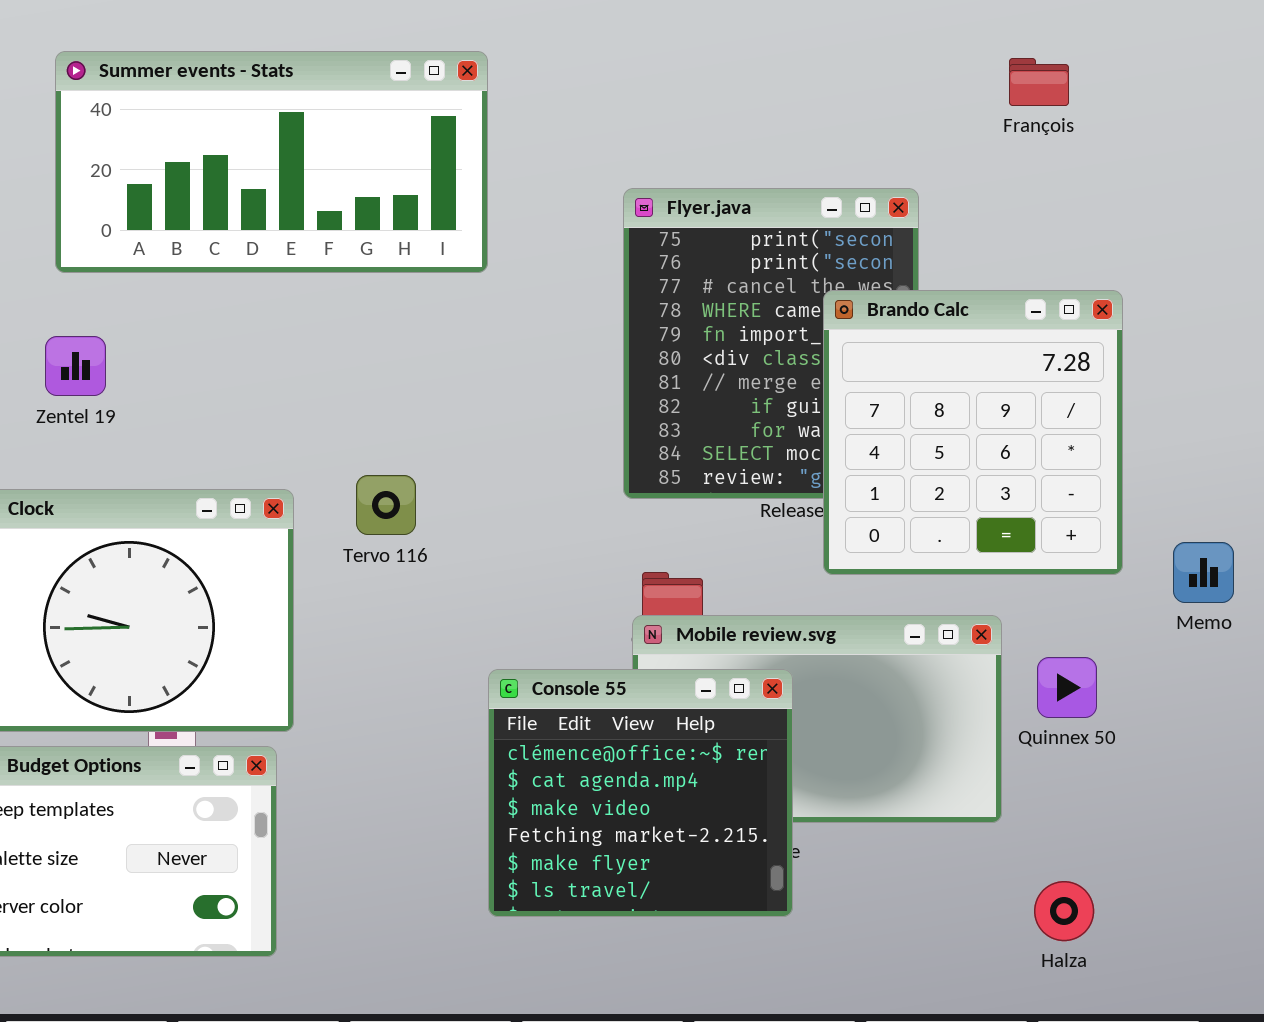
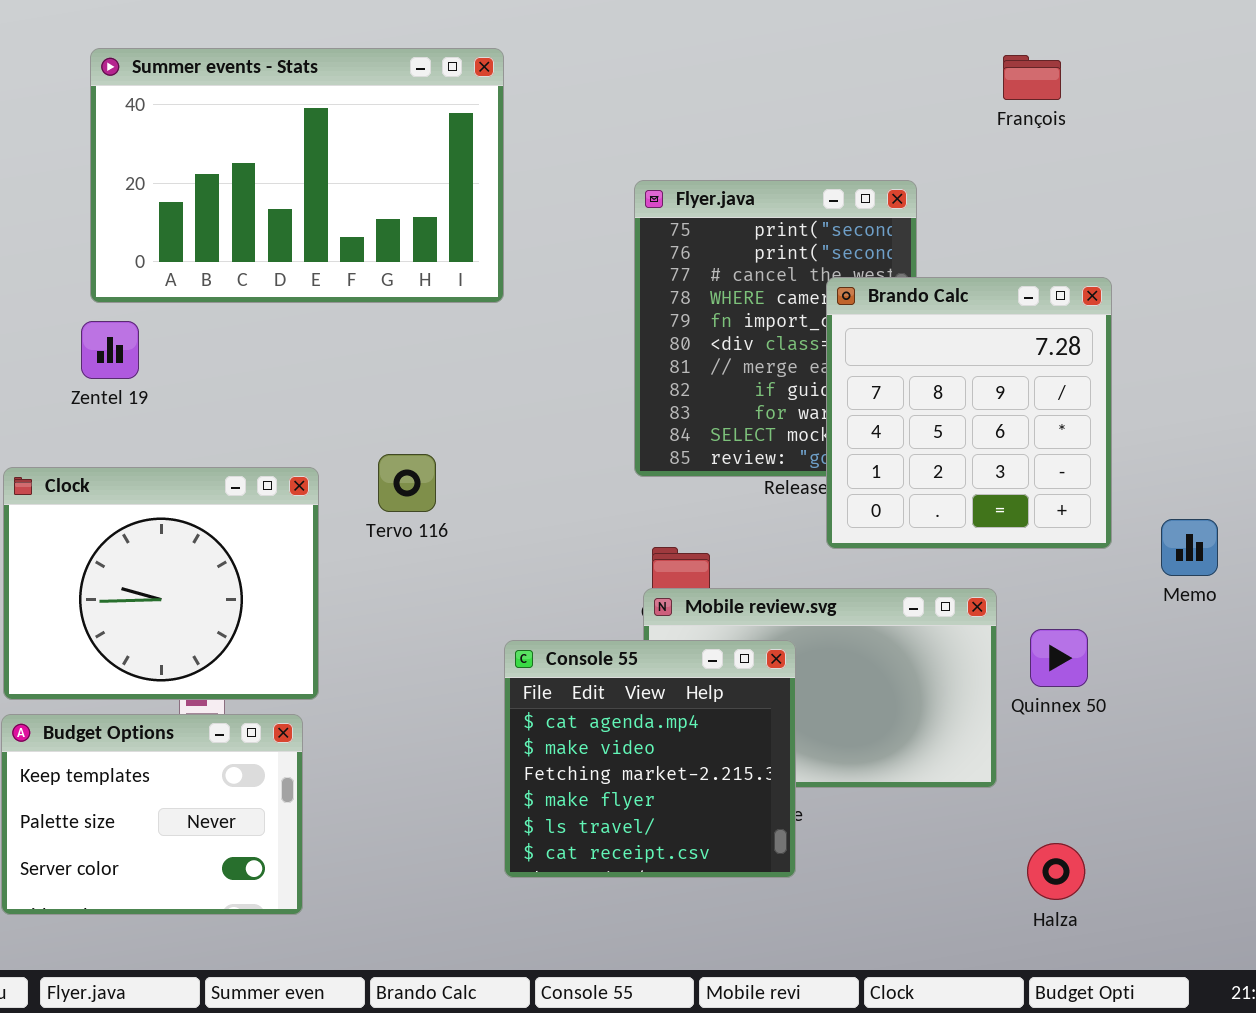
Summer events - Stats: [55,51,488,273] -> [90,48,504,303], resized
Console 55: [488,669,793,917] -> [504,640,796,878], scrolled down 1 row

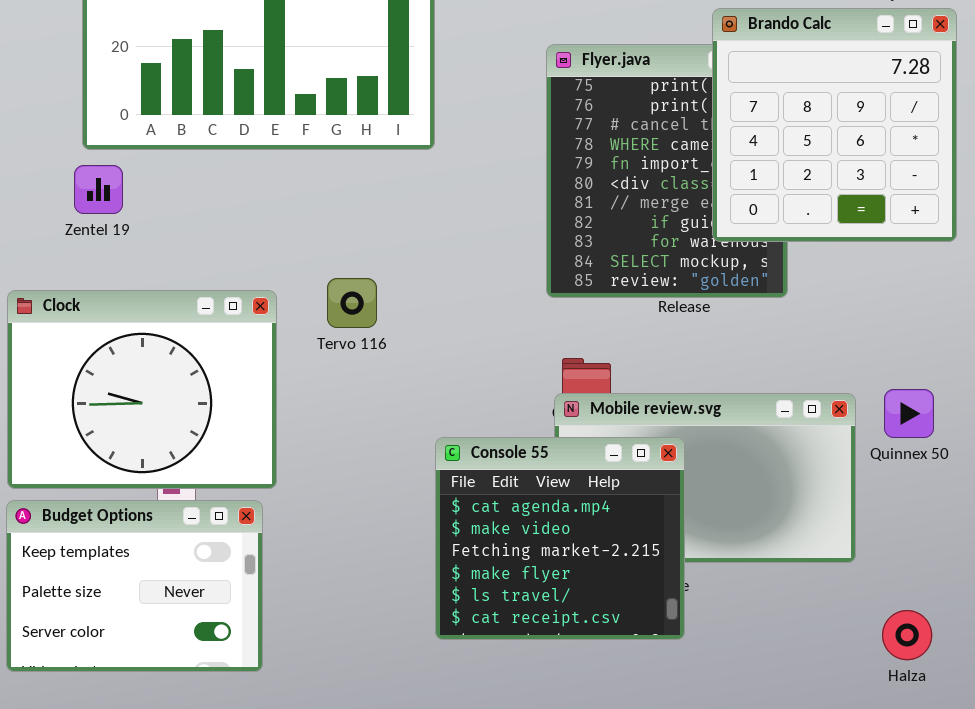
Brando Calc: [826,277,1112,549] -> [712,8,957,242], moved
Quinnex 50: [1030,629,1088,687] -> [884,389,934,438], moved

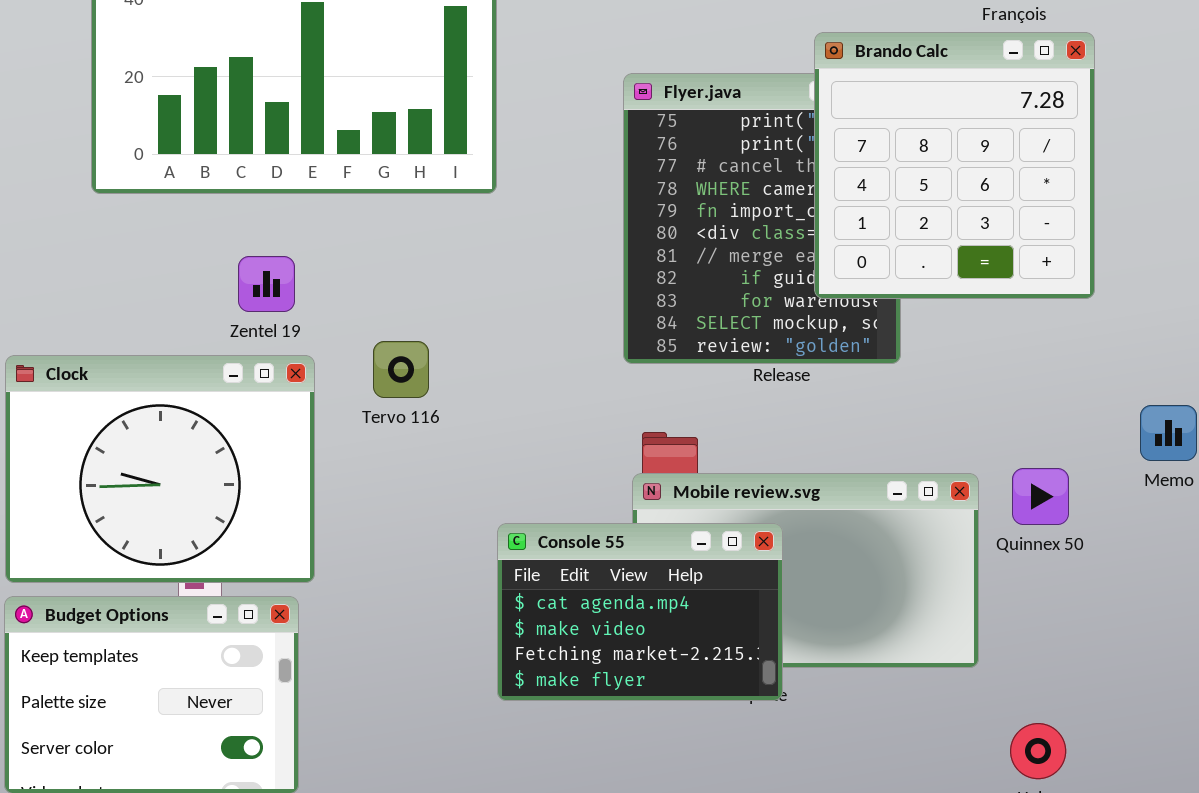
Zentel 19: [74,165,123,214] -> [238,256,295,312], moved
Console 55: [435,437,685,640] -> [497,523,783,701], resized

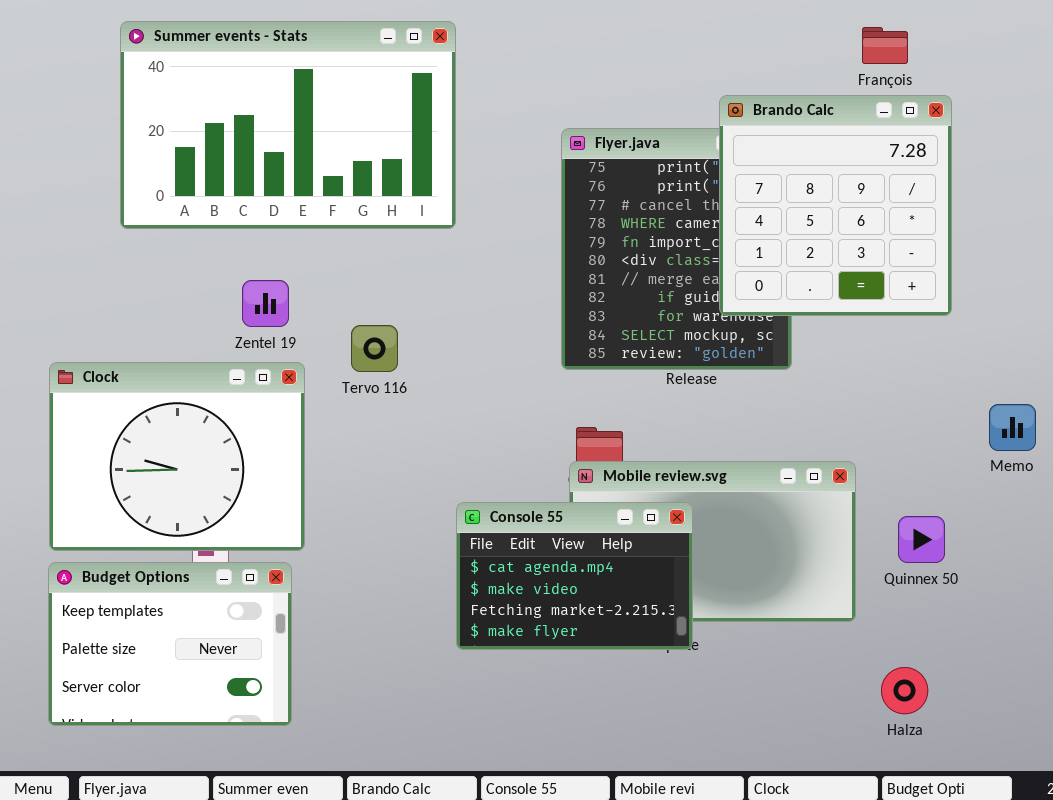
Tervo 116: [373,341,429,398] -> [351,325,398,372], moved
Quinnex 50: [1012,468,1069,525] -> [898,516,945,563], moved

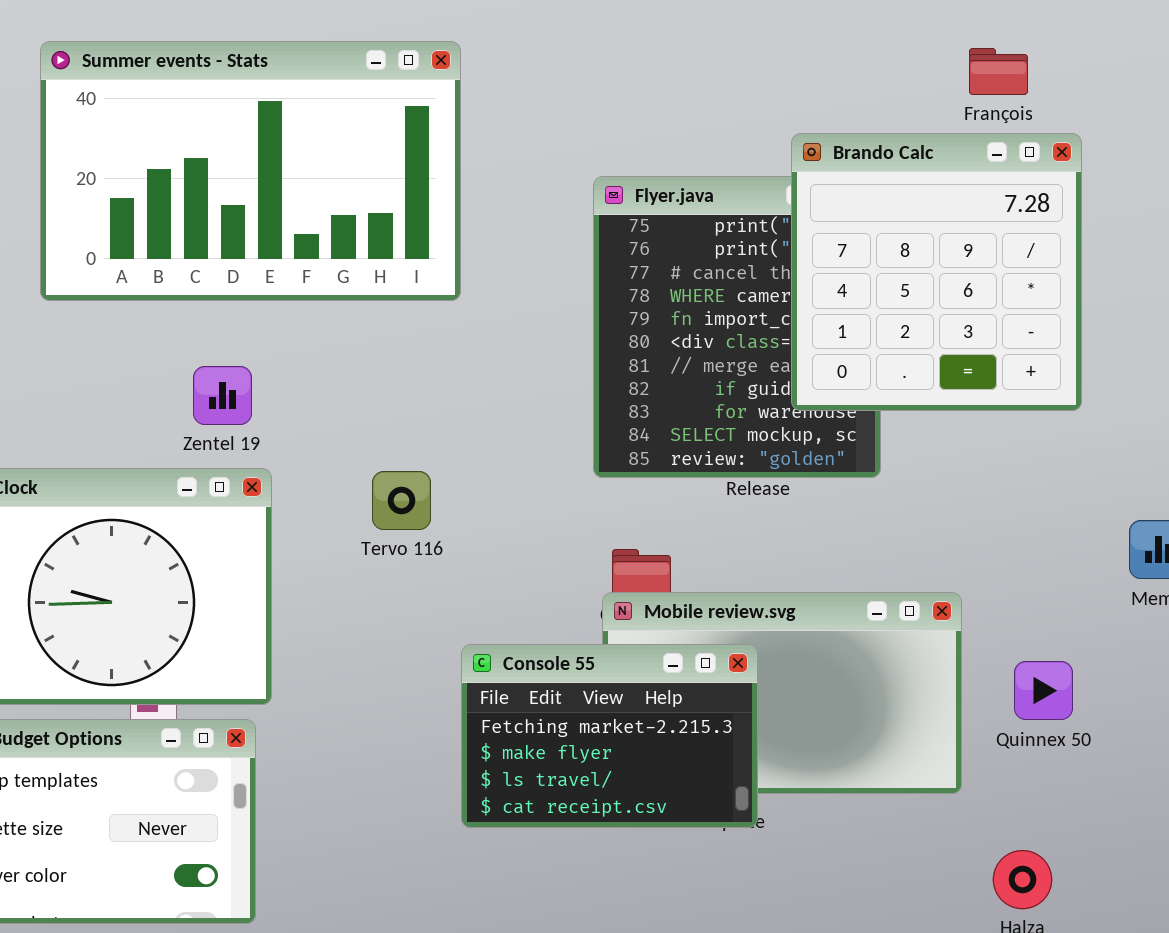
Tervo 116: [351,325,398,372] -> [372,471,431,530], moved
Console 55: [456,502,693,650] -> [461,644,758,828], scrolled down 2 rows

